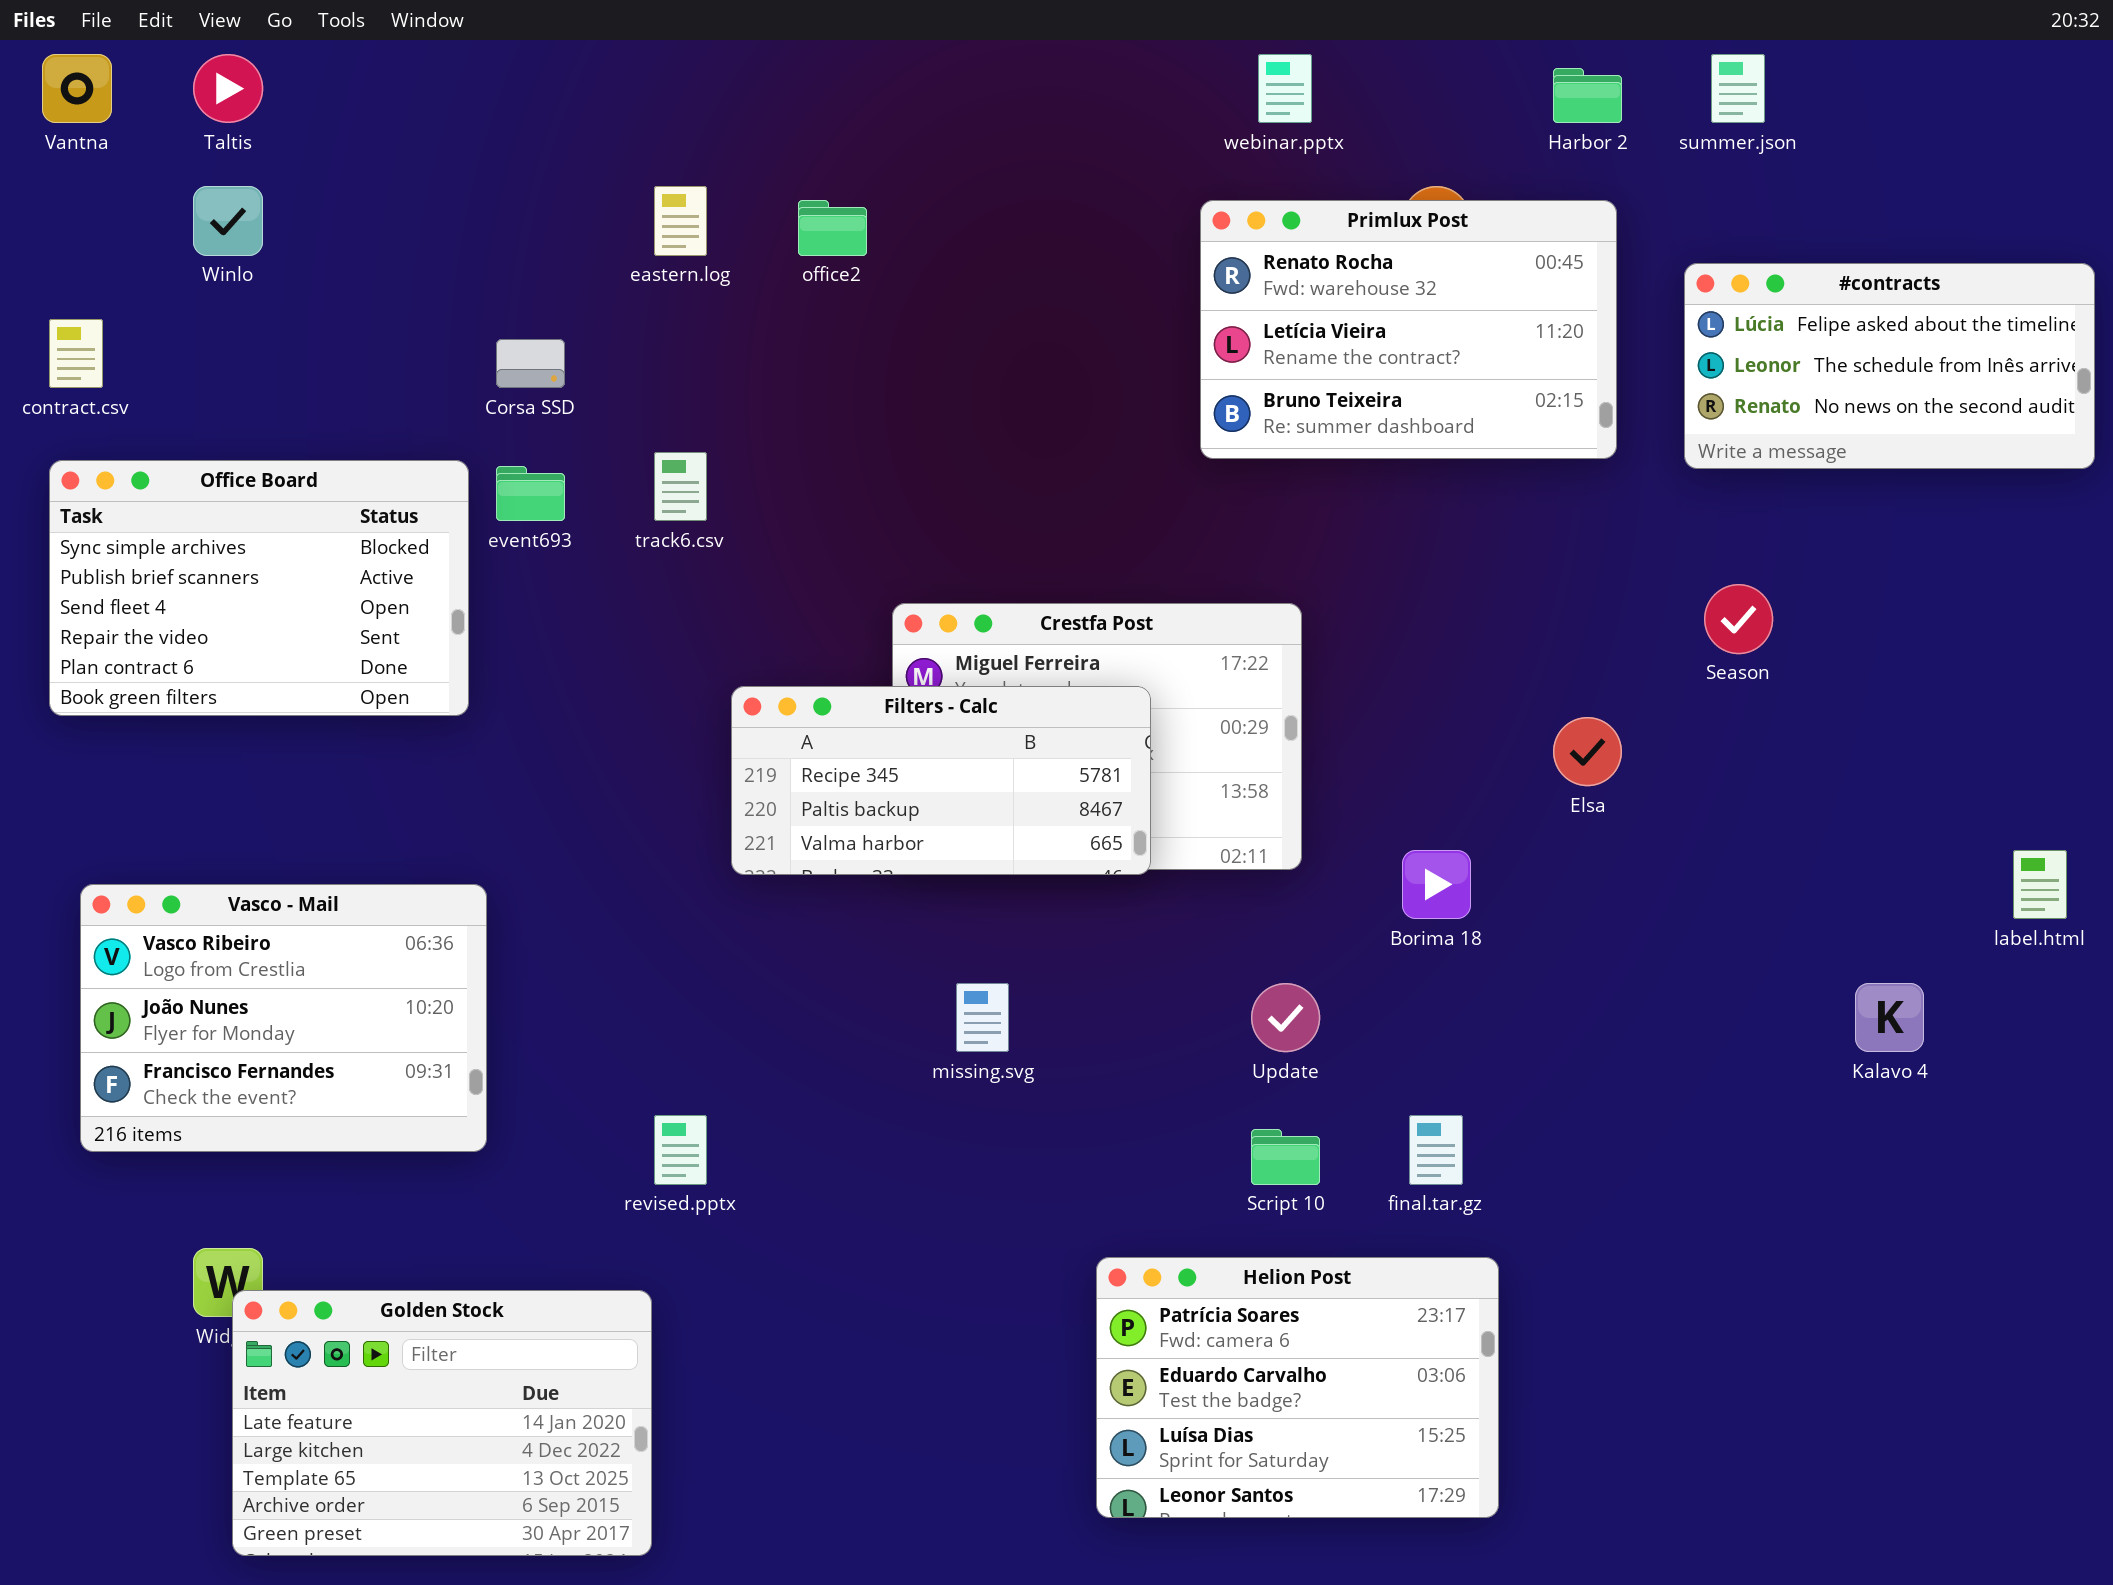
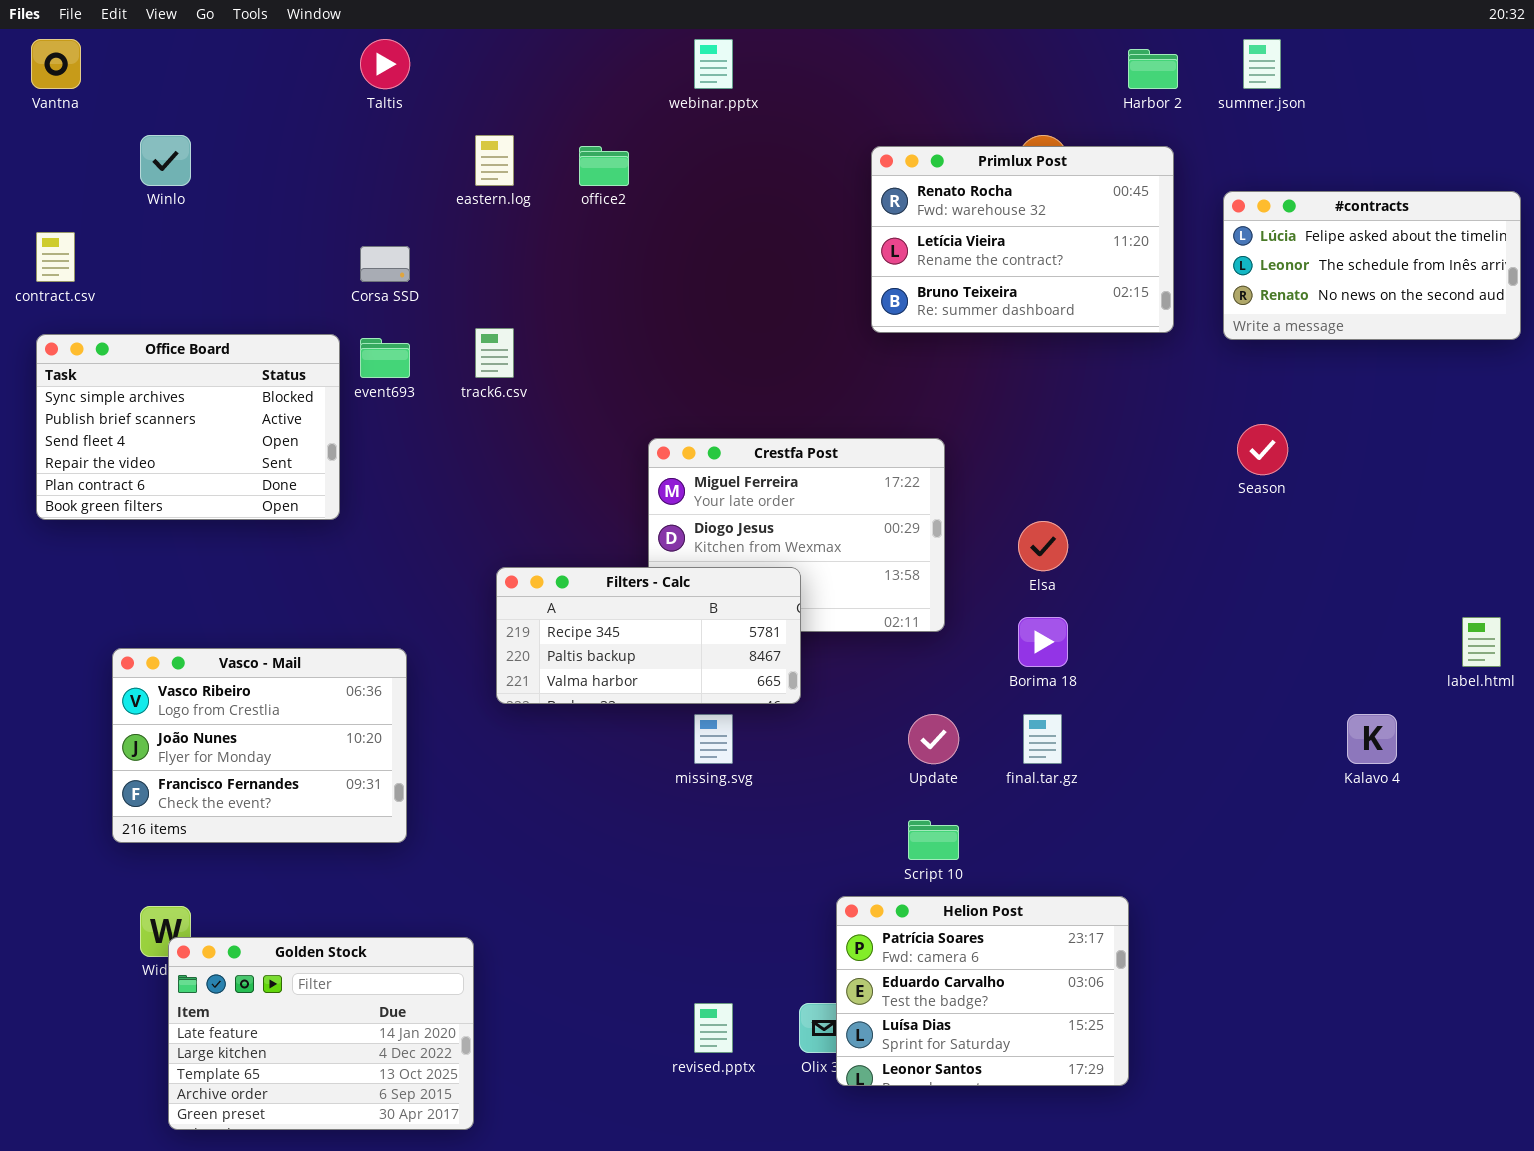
Taltis: [193,54,263,123] -> [360,39,410,89], moved
webinar.pptx: [1258,54,1312,123] -> [694,39,733,89], moved
Filters - Calc: [731,686,1151,875] -> [496,567,801,704], moved
Elsa: [1553,717,1622,786] -> [1018,521,1068,571], moved
Vasco - Mail: [80,884,487,1152] -> [112,648,407,843], moved
revised.pptx: [654,1115,707,1185] -> [694,1003,733,1053], moved
final.tar.gz: [1409,1115,1463,1185] -> [1023,714,1062,764], moved
Helion Post: [1096,1257,1499,1518] -> [836,896,1129,1086], moved

